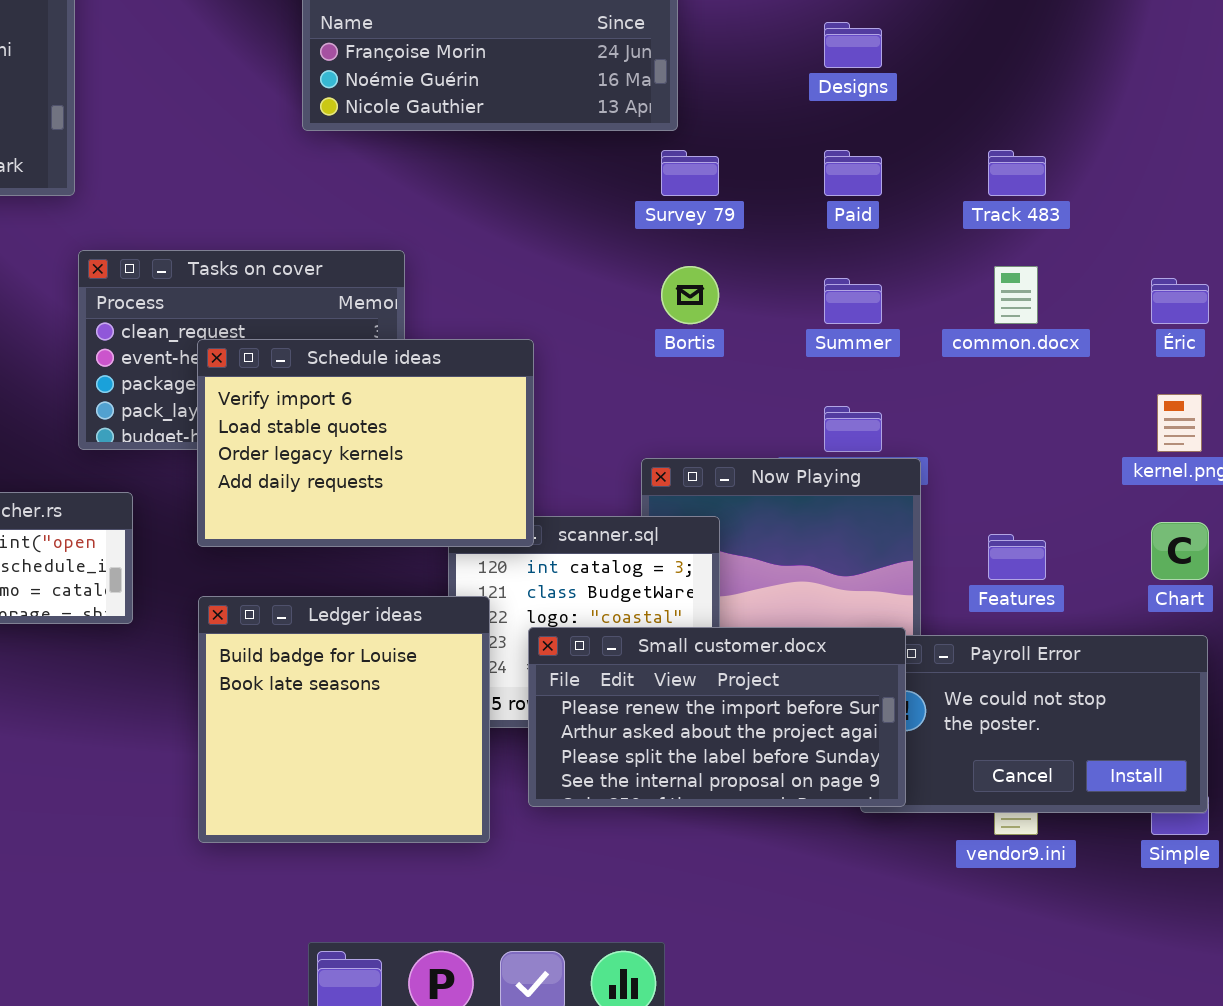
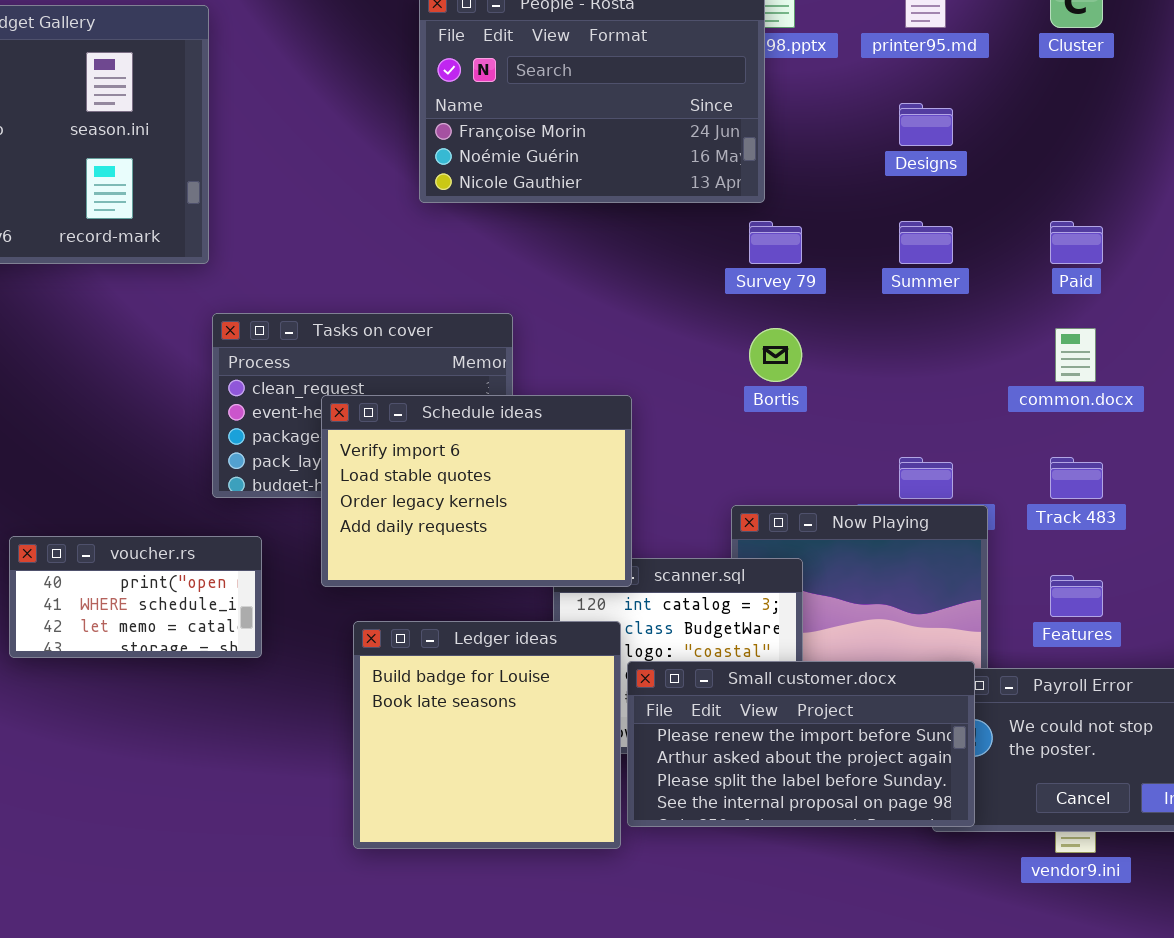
Paid: [824,150,882,196] -> [1050,221,1103,264], moved
Track 483: [988,150,1046,196] -> [1050,457,1103,499], moved
Summer: [824,278,882,324] -> [899,221,953,264], moved
Ledger ideas: [198,596,490,843] -> [353,621,621,849], moved

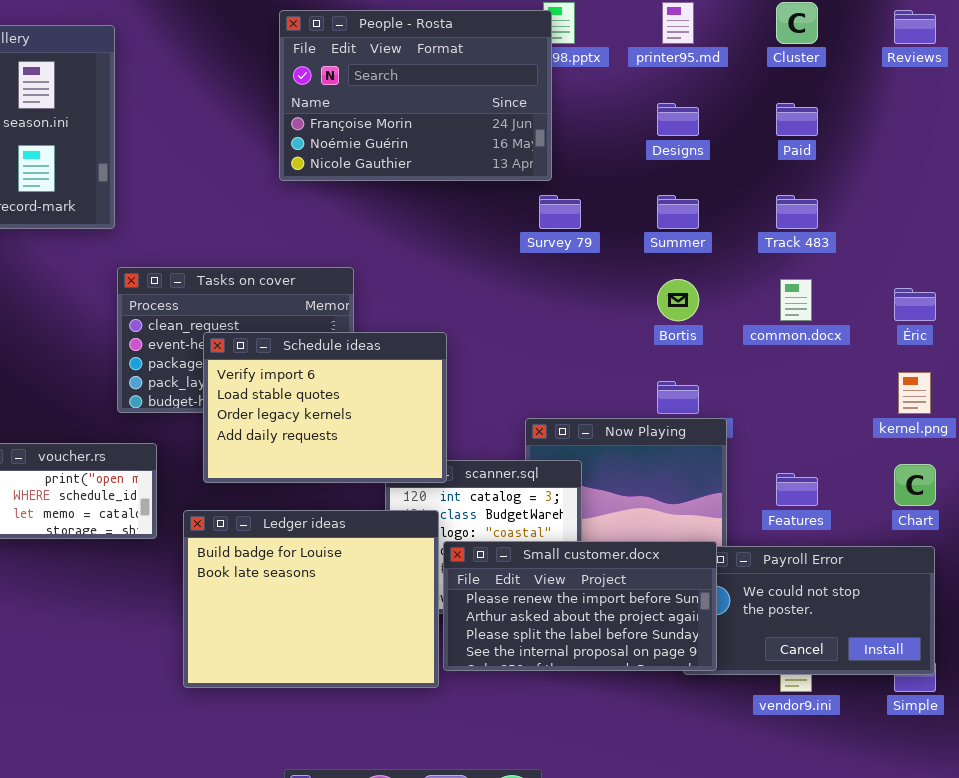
Paid: [1050,221,1103,264] -> [776,103,818,136], moved
Bortis: [749,328,802,382] -> [657,279,699,321], moved
Track 483: [1050,457,1103,499] -> [776,195,818,229], moved
Ledger ideas: [353,621,621,849] -> [183,510,439,688], resized

